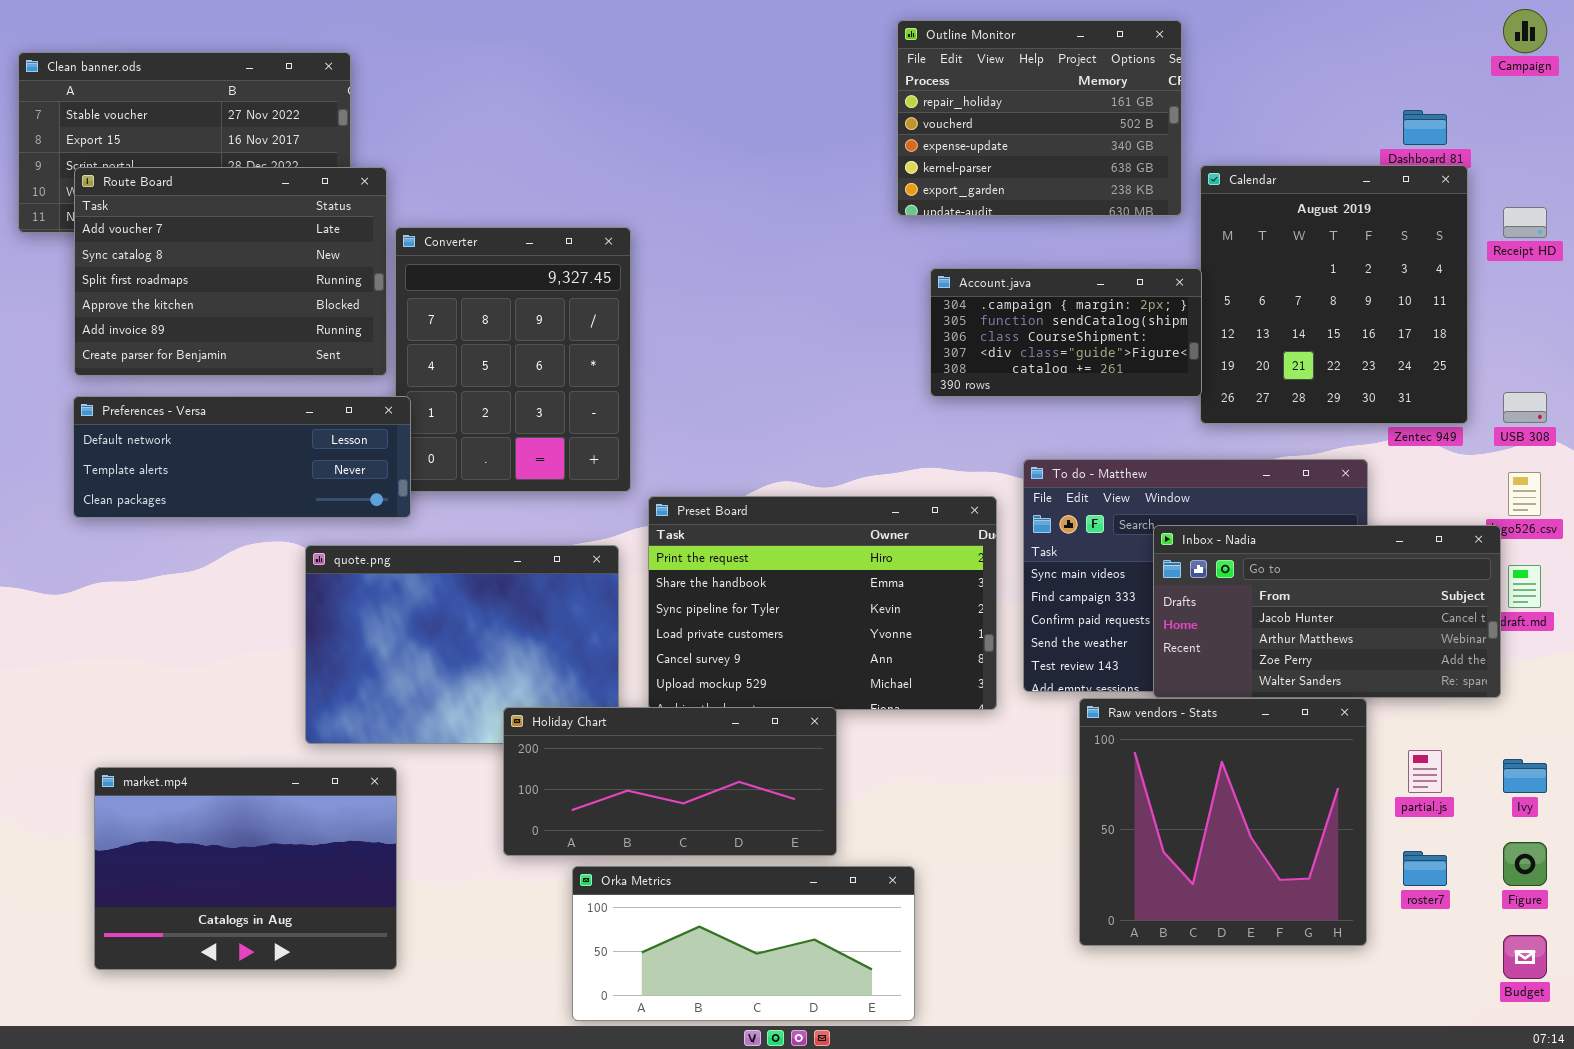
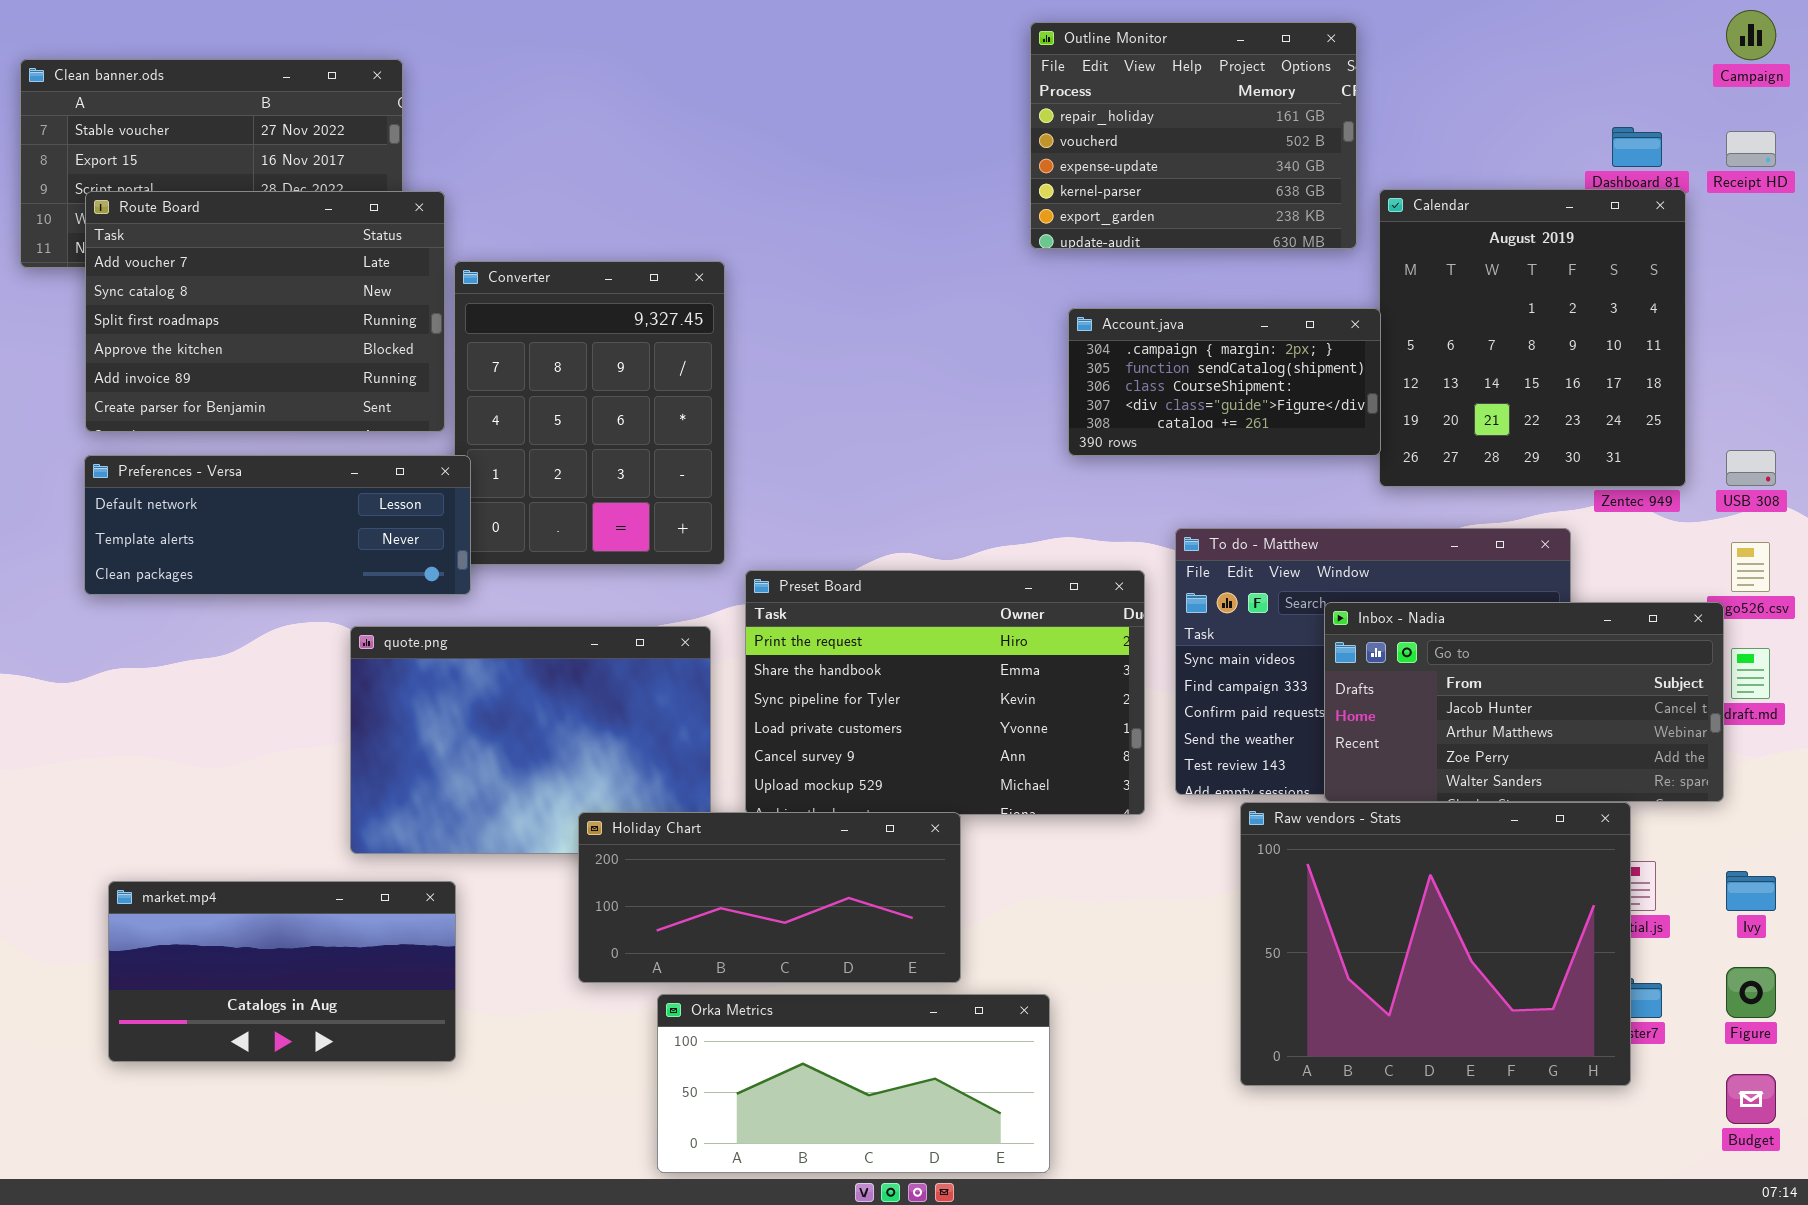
Receipt HD: [1503,207,1547,238] -> [1726,131,1776,167], moved
Raw vendors - Stats: [1079,698,1367,946] -> [1240,802,1631,1086], resized
market.mp4: [94,767,397,970] -> [108,881,456,1062], resized

